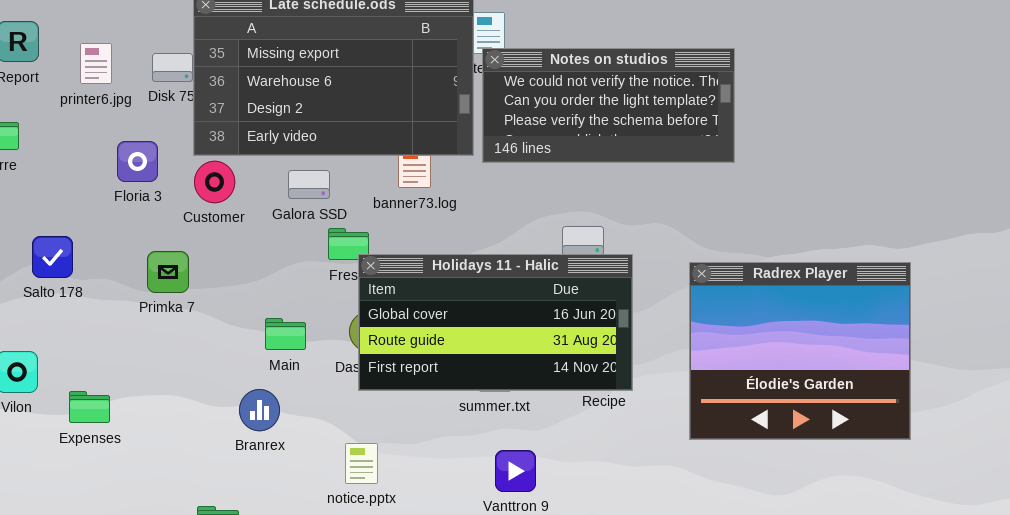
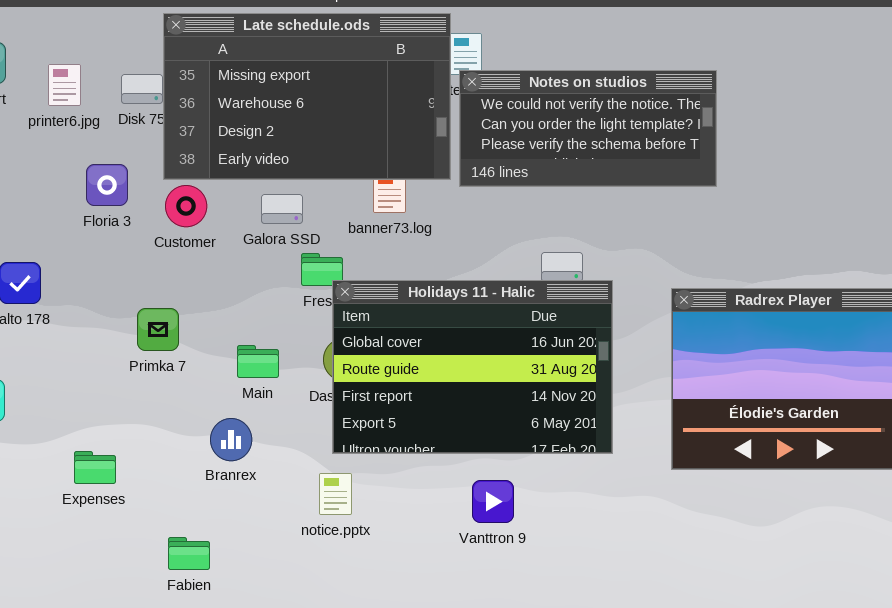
Primka 7: [147,251,189,293] -> [137,308,179,351], moved
Holidays 11 - Halic: [358,254,633,391] -> [332,280,613,454], resized
Expenses: [69,391,110,423] -> [74,451,116,484], moved

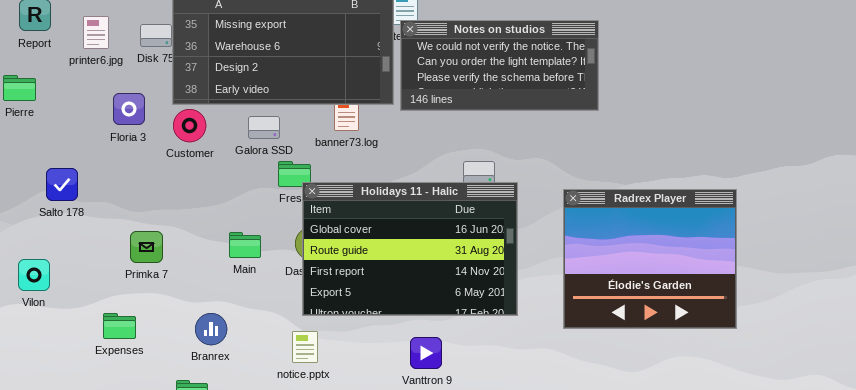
Primka 7: [137,308,179,351] -> [130,231,163,263], moved
Branrex: [210,418,252,461] -> [195,313,227,345], moved

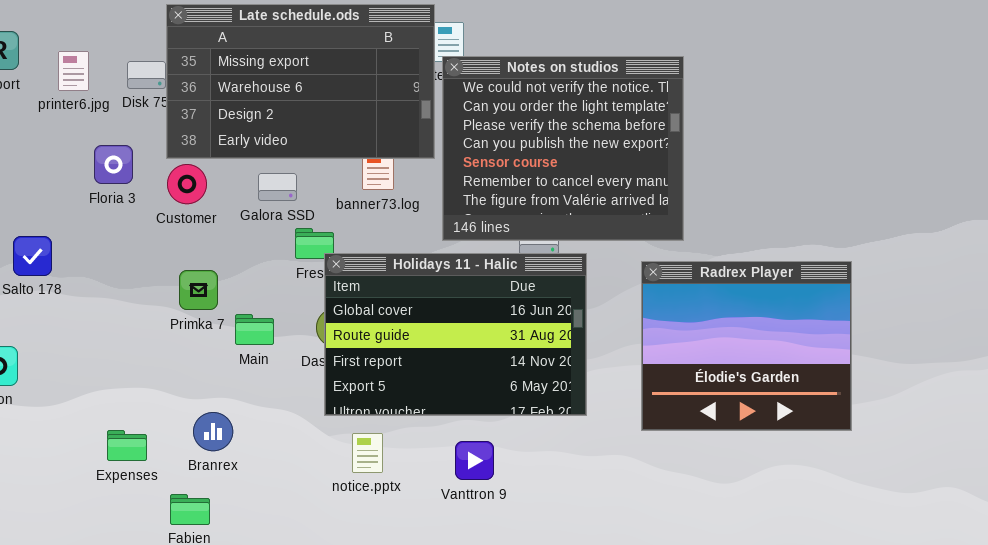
Notes on studios: [400,20,599,111] -> [442,56,684,241], resized
Primka 7: [130,231,163,263] -> [179,270,218,310], moved
Expenses: [103,313,136,339] -> [107,430,147,461], moved
notice.pptx: [292,331,318,363] -> [352,433,383,473], moved

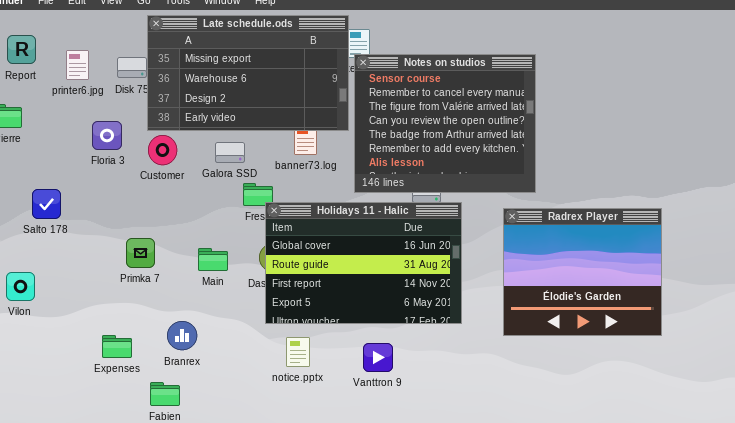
Notes on studios: [442,56,684,241] -> [354,54,536,193], scrolled down 4 rows
Primka 7: [179,270,218,310] -> [126,238,155,268], moved

